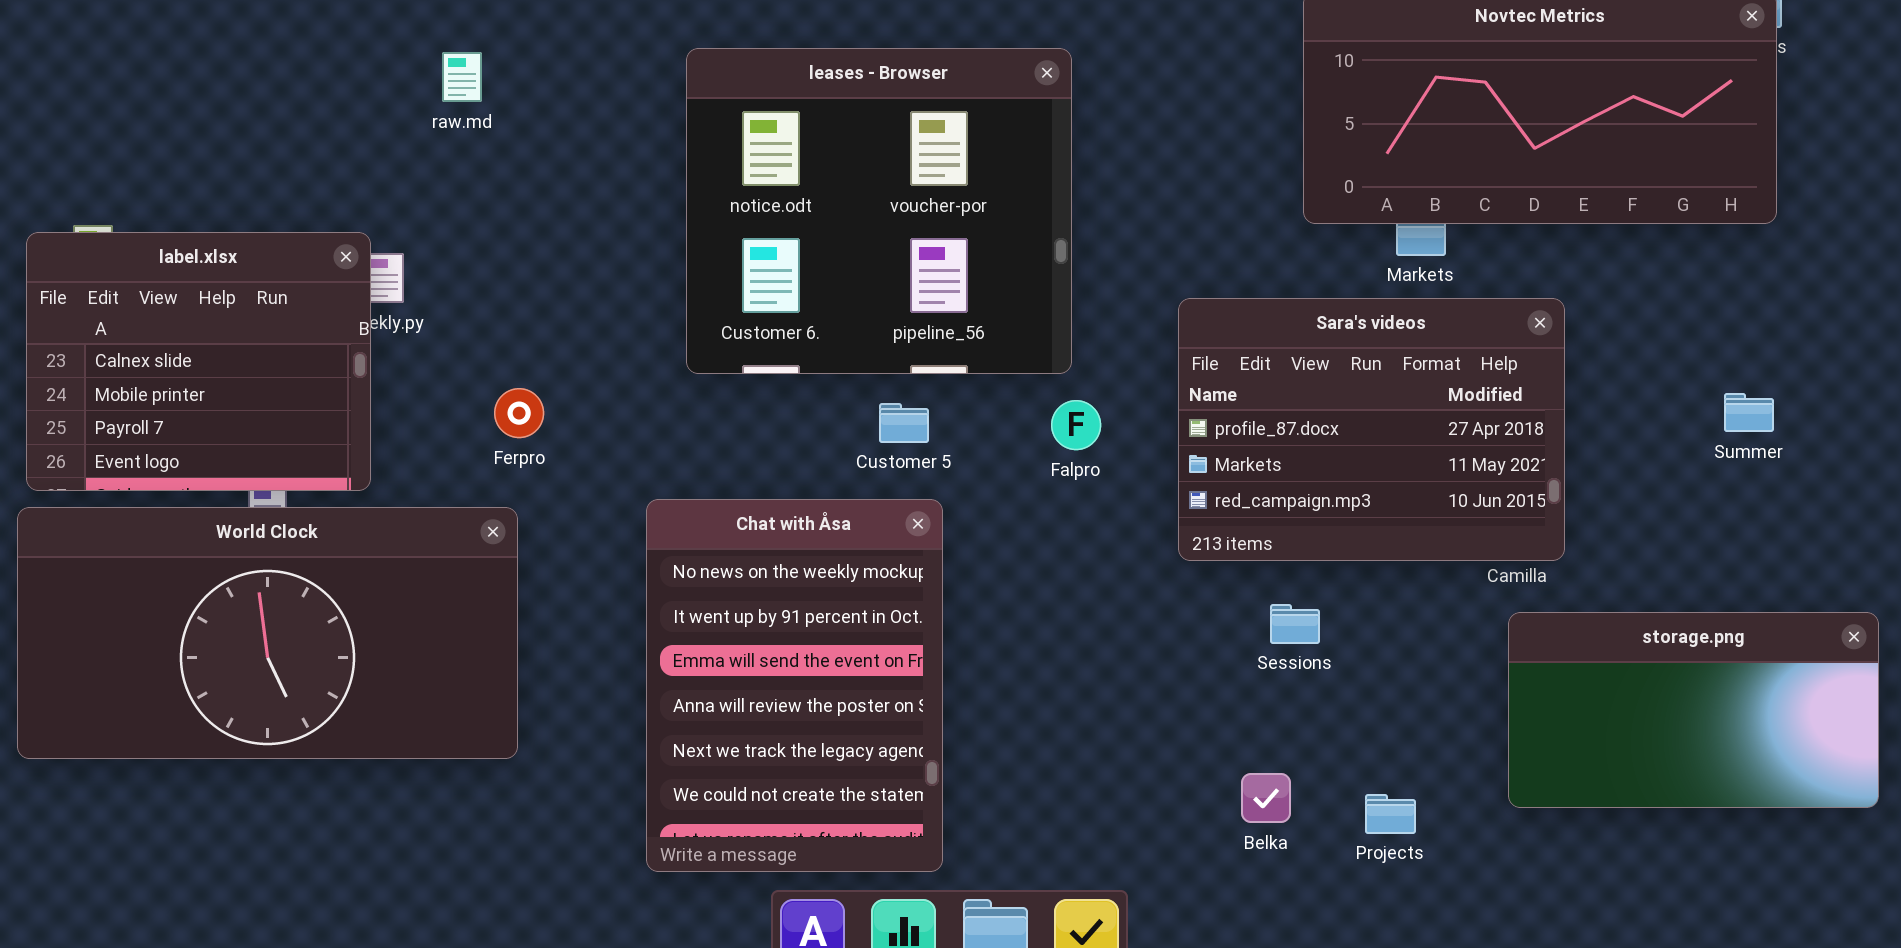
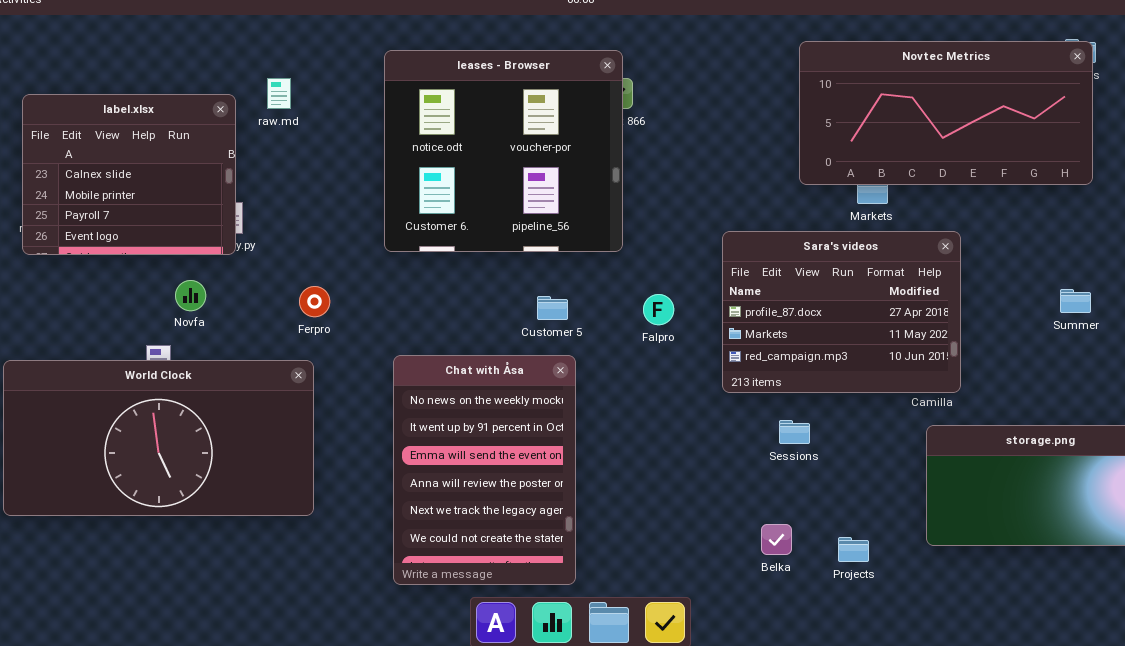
leases - Browser: [686,48,1072,374] -> [384,50,623,252], moved
label.xlsx: [26,232,371,491] -> [22,94,236,255], moved

